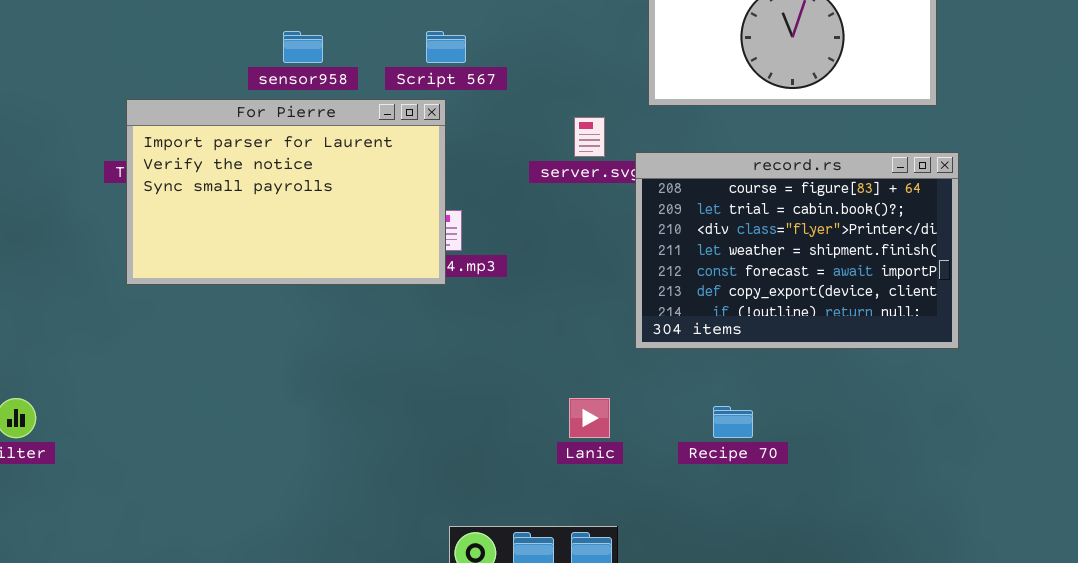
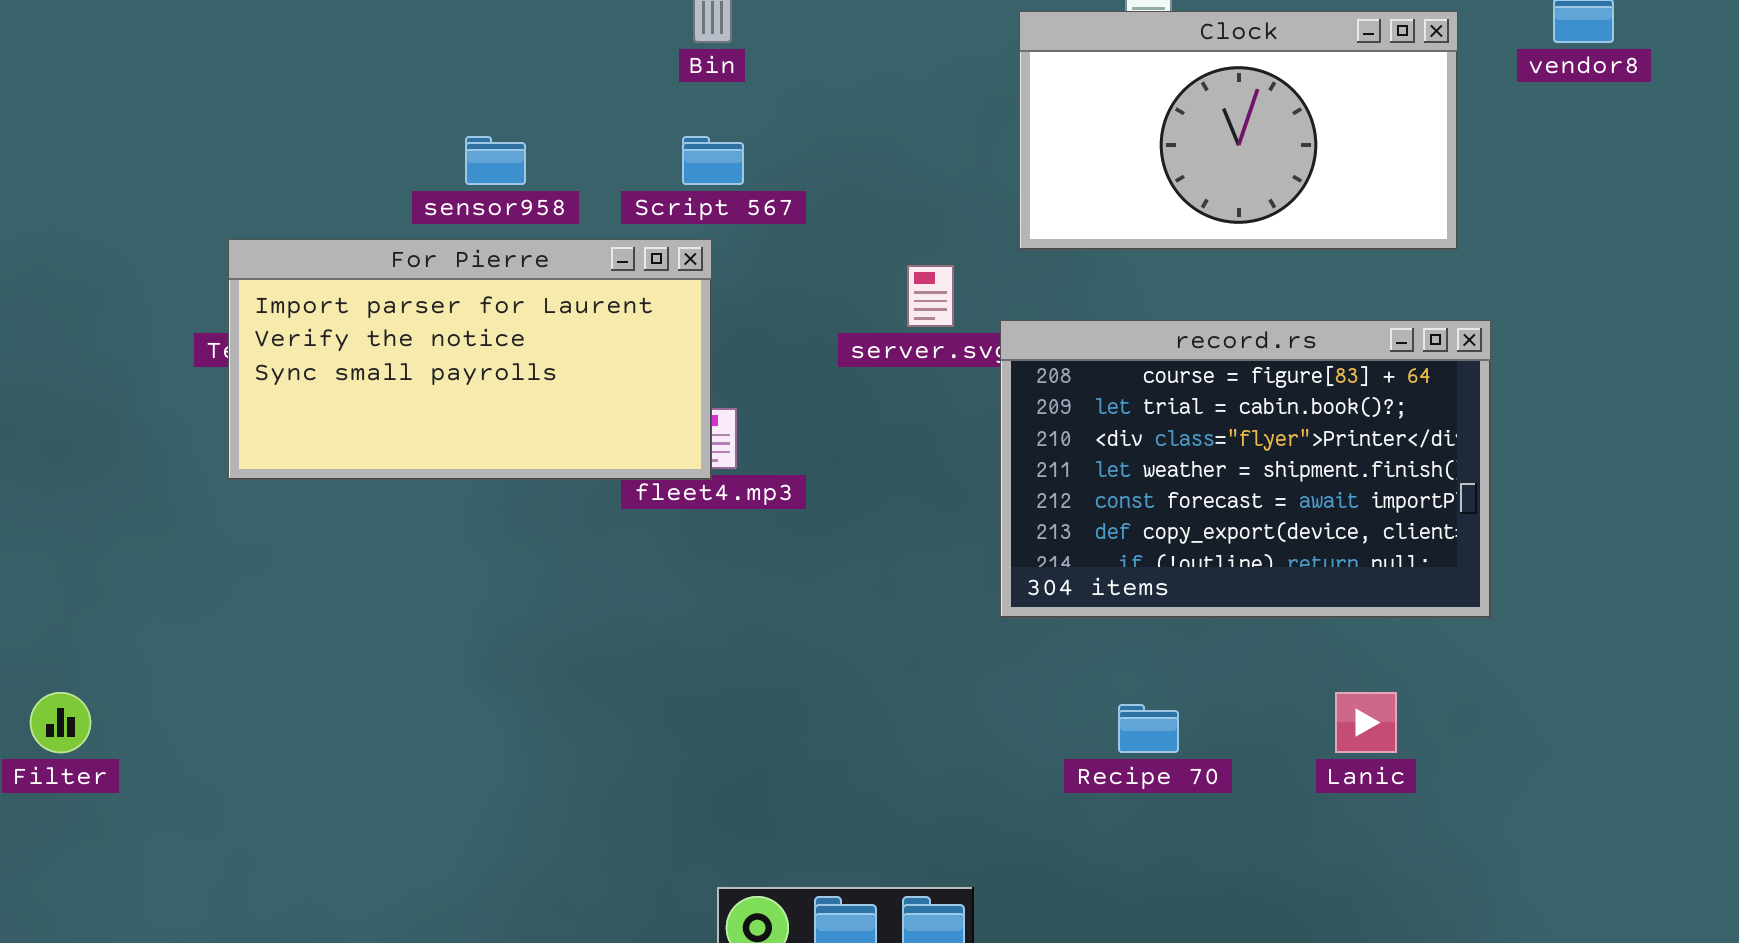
For Pierre: [126,99,446,285] -> [228,239,712,480], resized
Lanic: [569,398,610,438] -> [1335,692,1397,753], moved

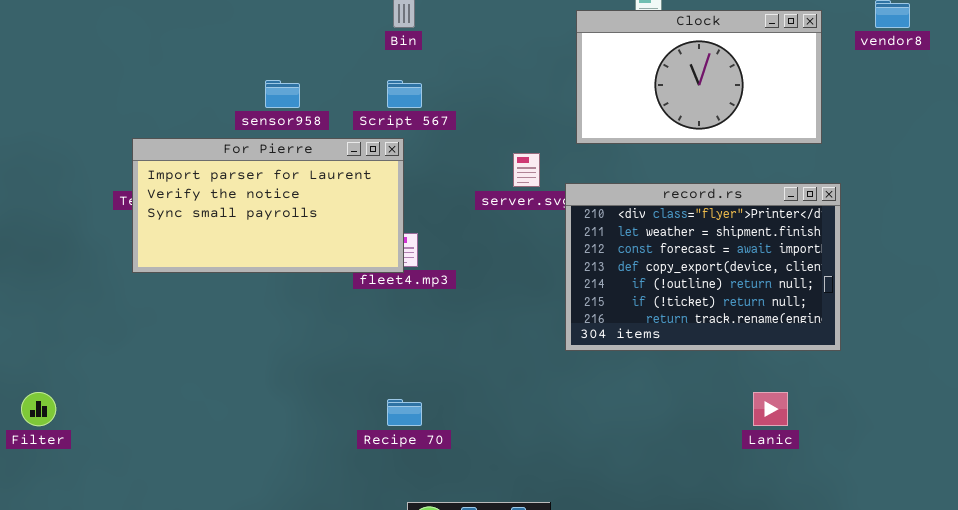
record.rs: [1000,320,1491,618] -> [565,183,841,351], scrolled down 2 rows
Recipe 70: [1118,704,1179,753] -> [387,399,422,426], moved

